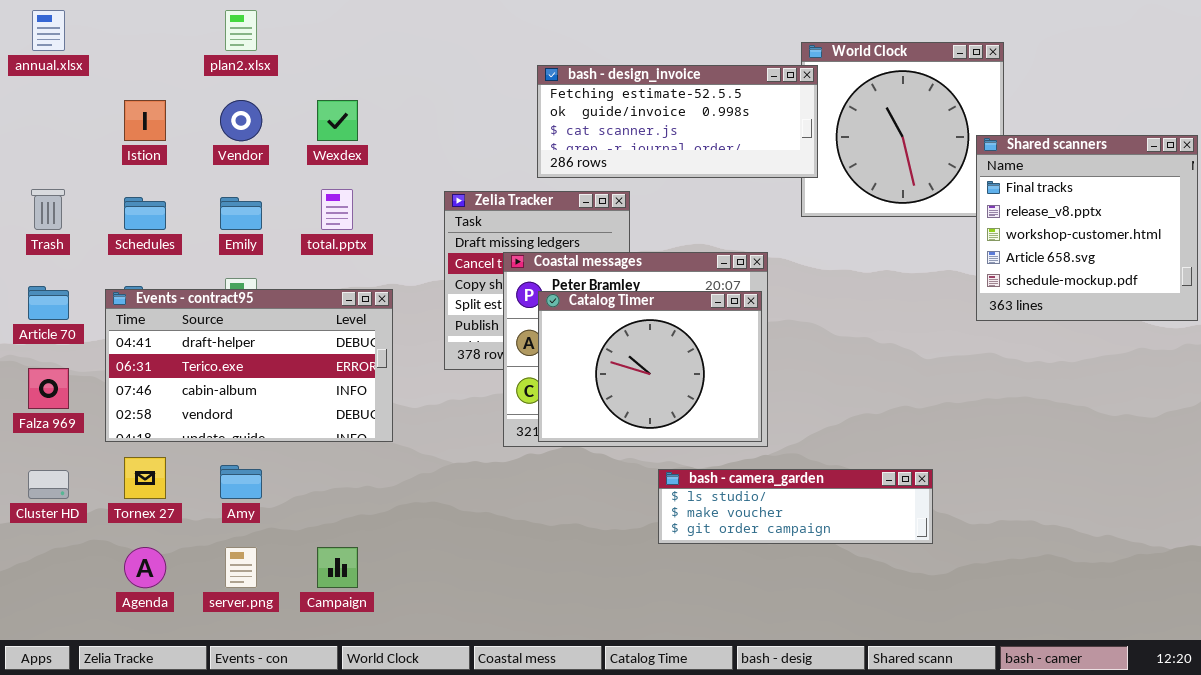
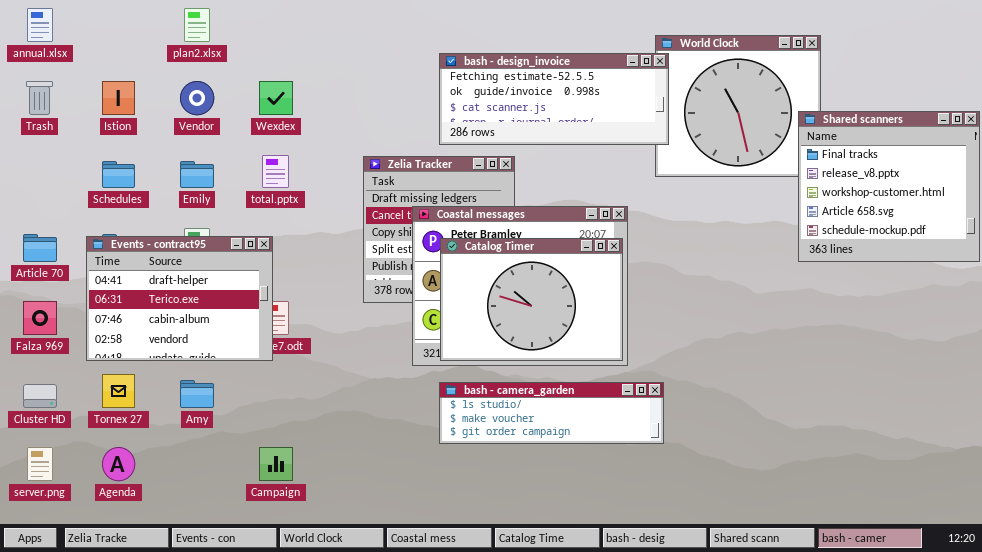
Trash: [31,189,65,230] -> [26,81,53,115], moved
Events - contract95: [105,289,393,442] -> [86,236,273,361], resized
bash - camera_garden: [658,469,933,544] -> [439,382,664,444], moved
server.png: [225,547,257,588] -> [27,447,53,481], moved

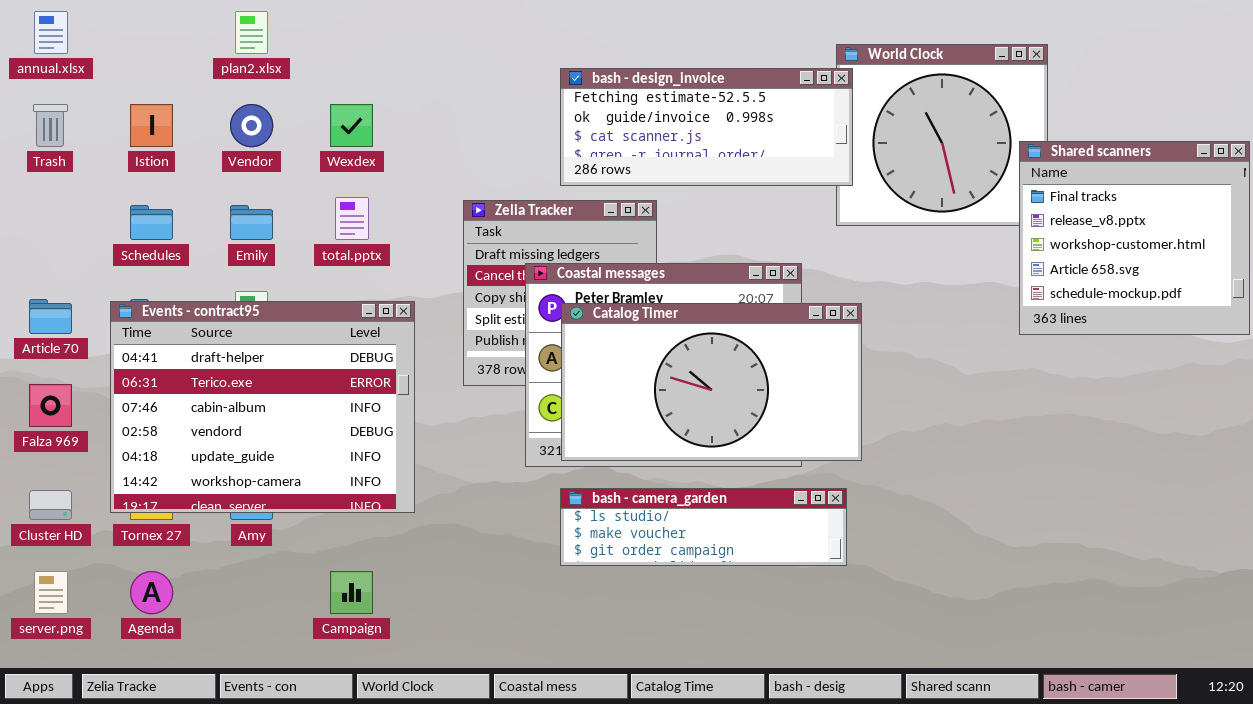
Events - contract95: [86,236,273,361] -> [110,301,415,513], resized
Catalog Timer: [440,238,623,361] -> [561,303,862,461], resized

